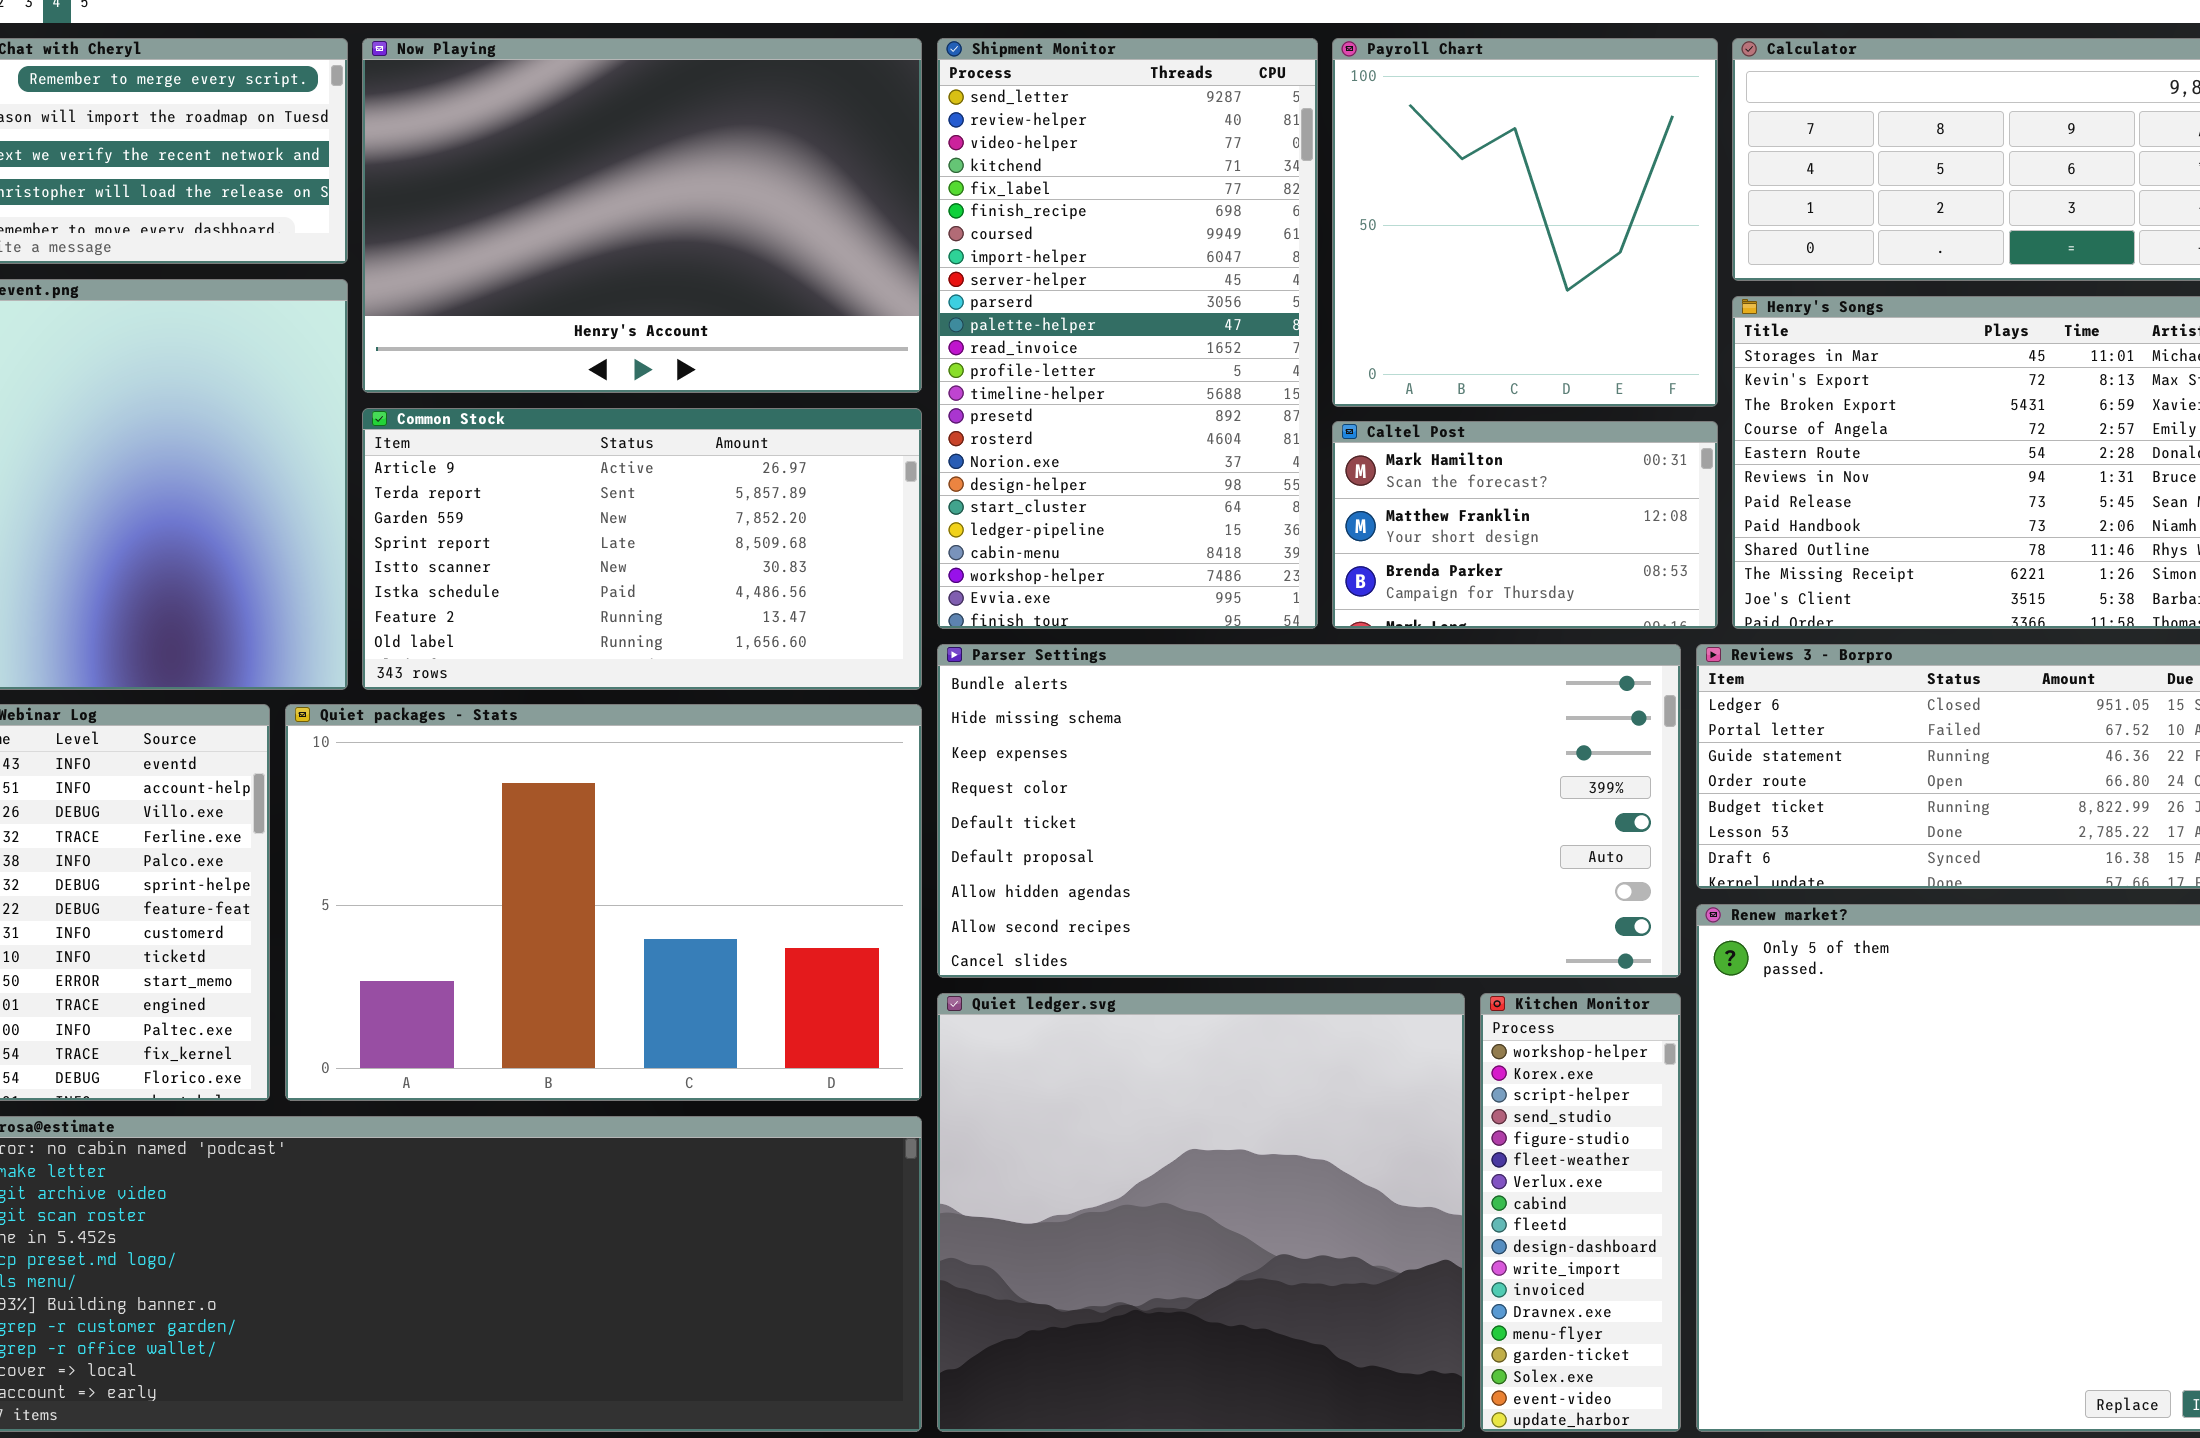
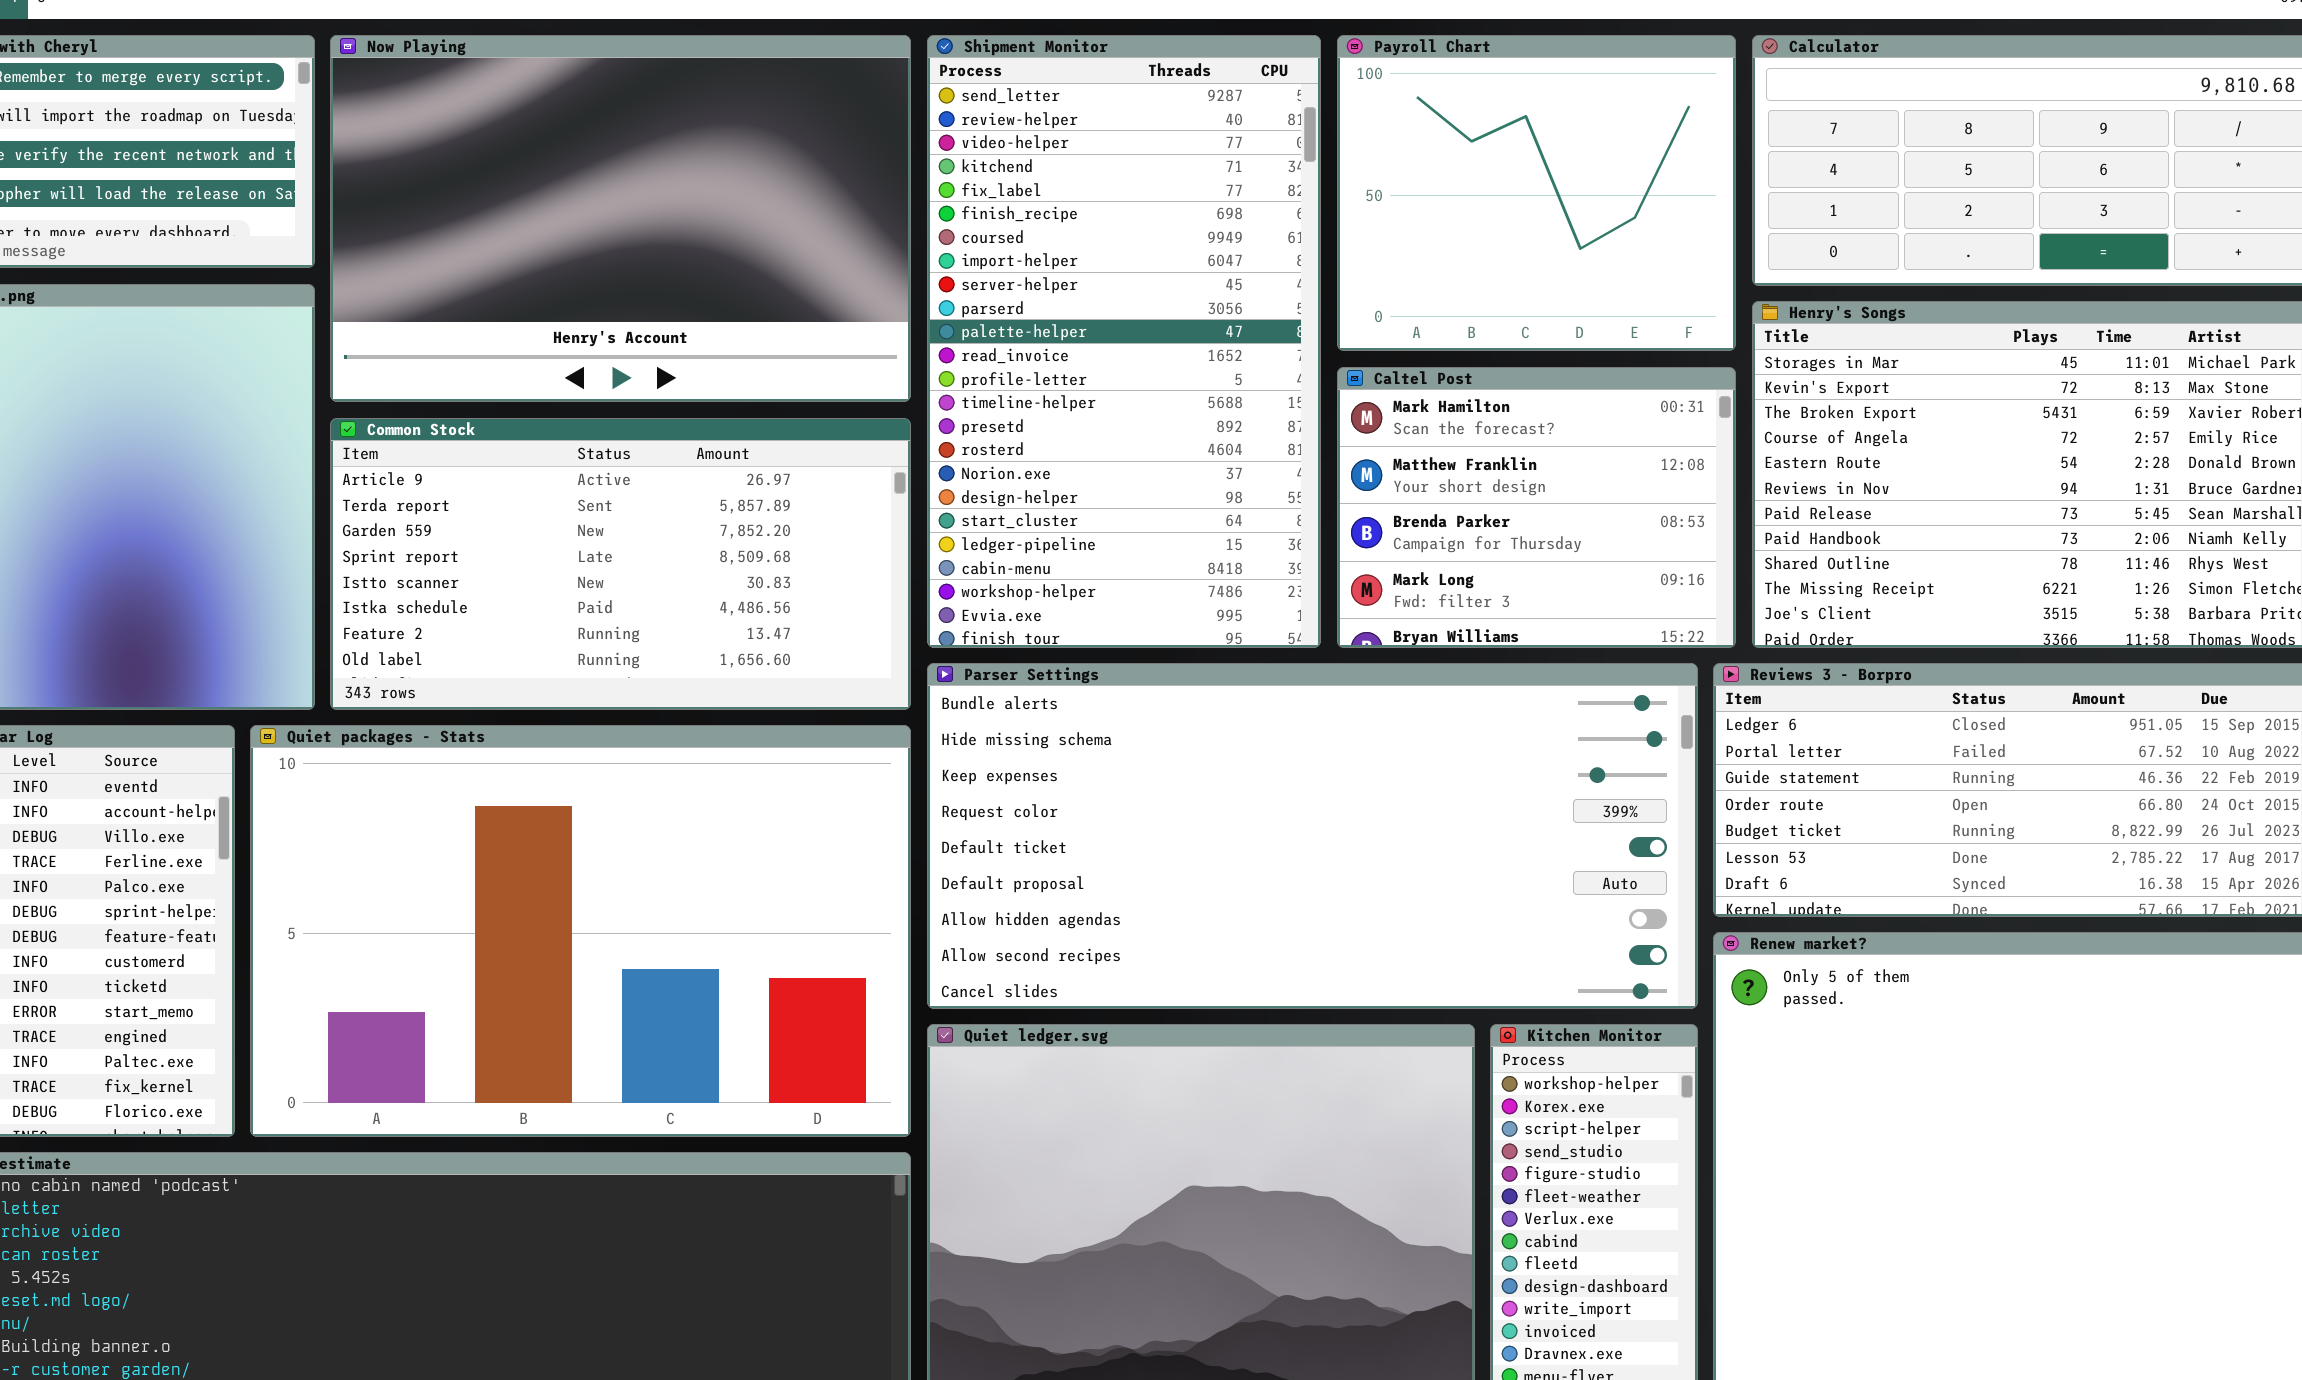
Payroll Chart: [1332,38,1718,407] -> [1337,35,1736,351], resized
Caltel Post: [1332,421,1718,629] -> [1337,367,1736,648], resized

